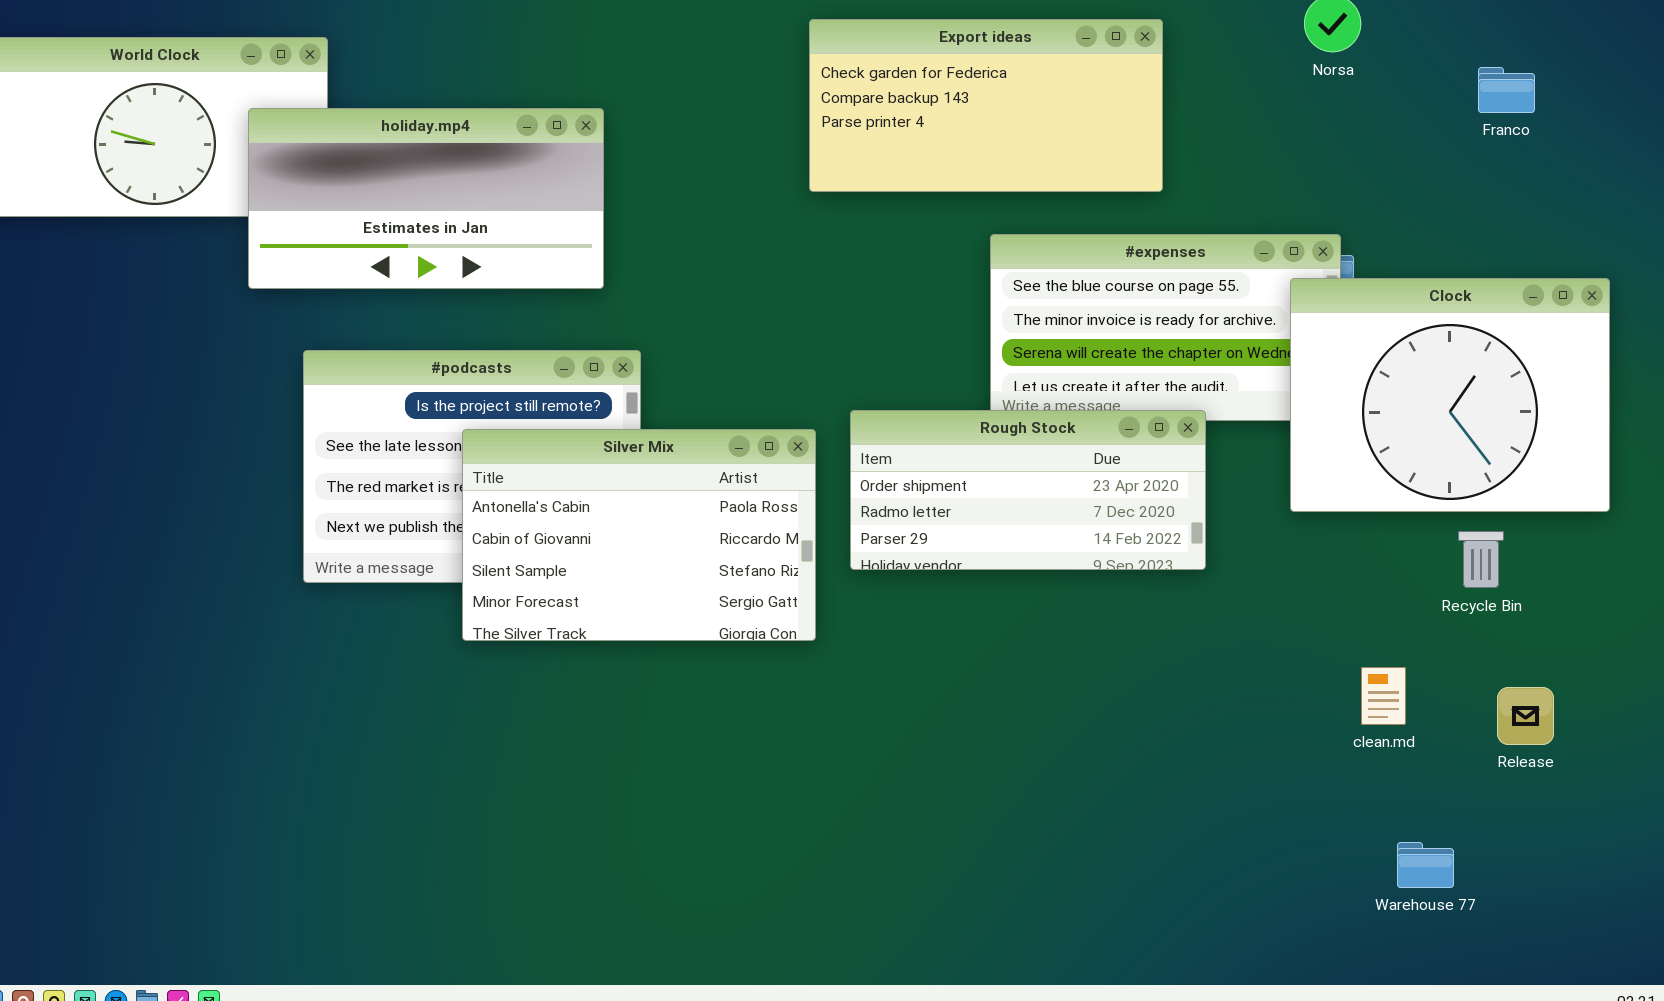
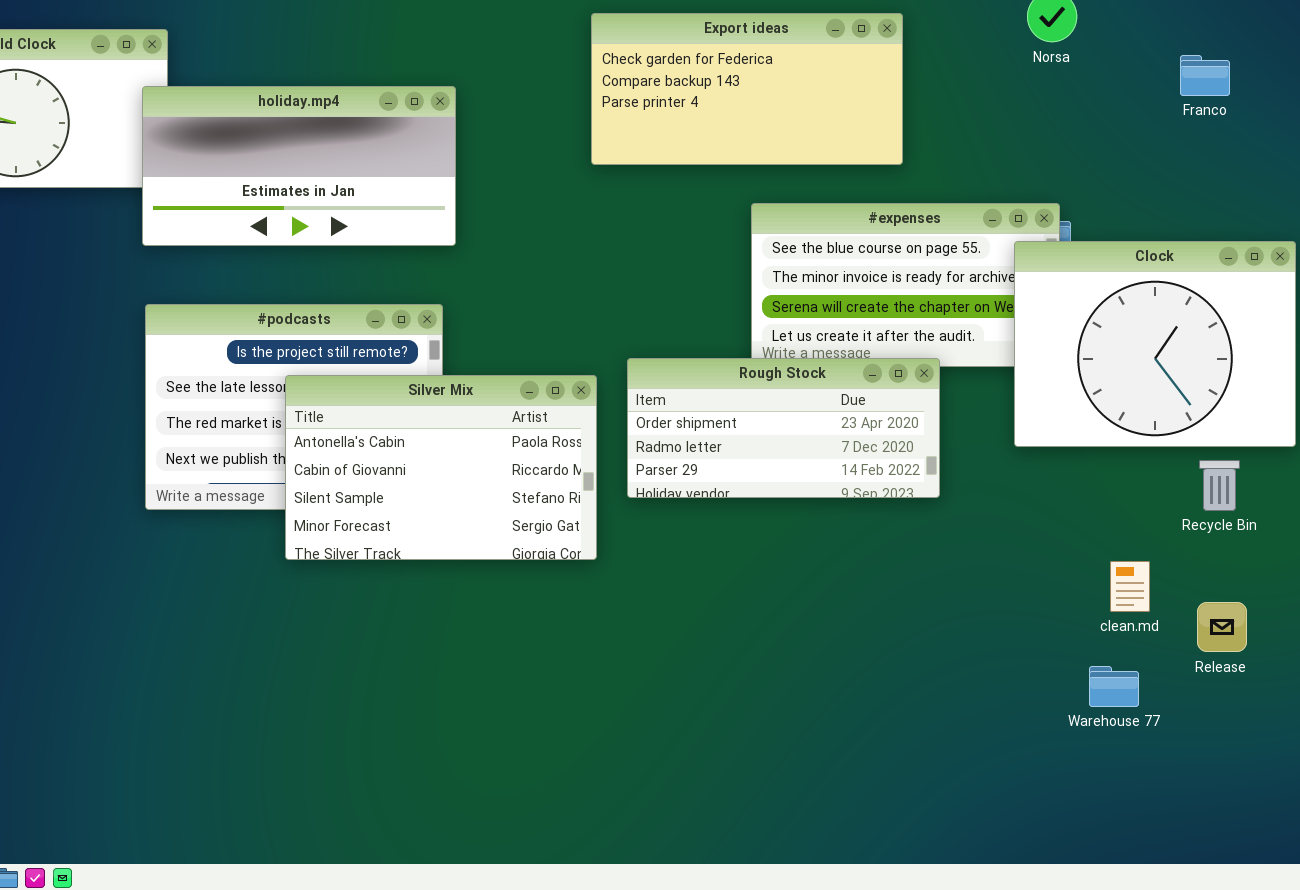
holiday.mp4: [248,108,604,289] -> [142,86,456,246], moved
Recycle Bin: [1458,531,1504,588] -> [1199,460,1240,511], moved
clean.md: [1361,667,1406,725] -> [1110,561,1150,612], moved
Warehouse 77: [1397,842,1454,888] -> [1089,666,1139,707], moved

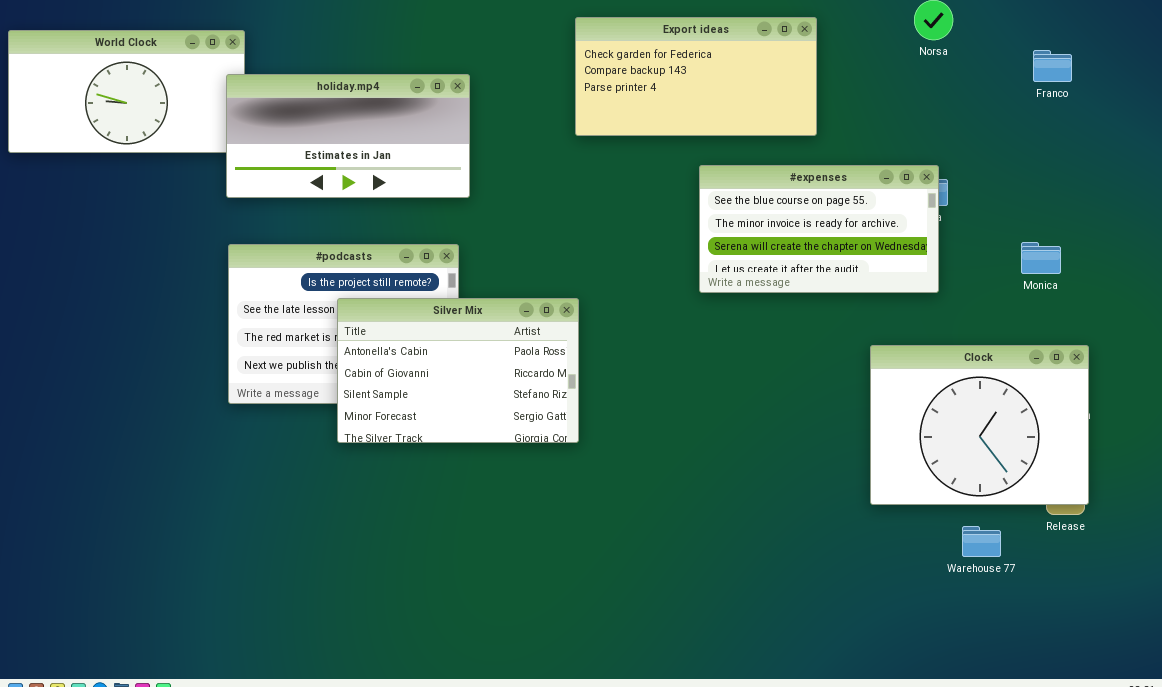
Clock: [1014,241,1296,447] -> [870,345,1089,505], moved
Rough Stock: [627,358,940,498] -> none, closed

